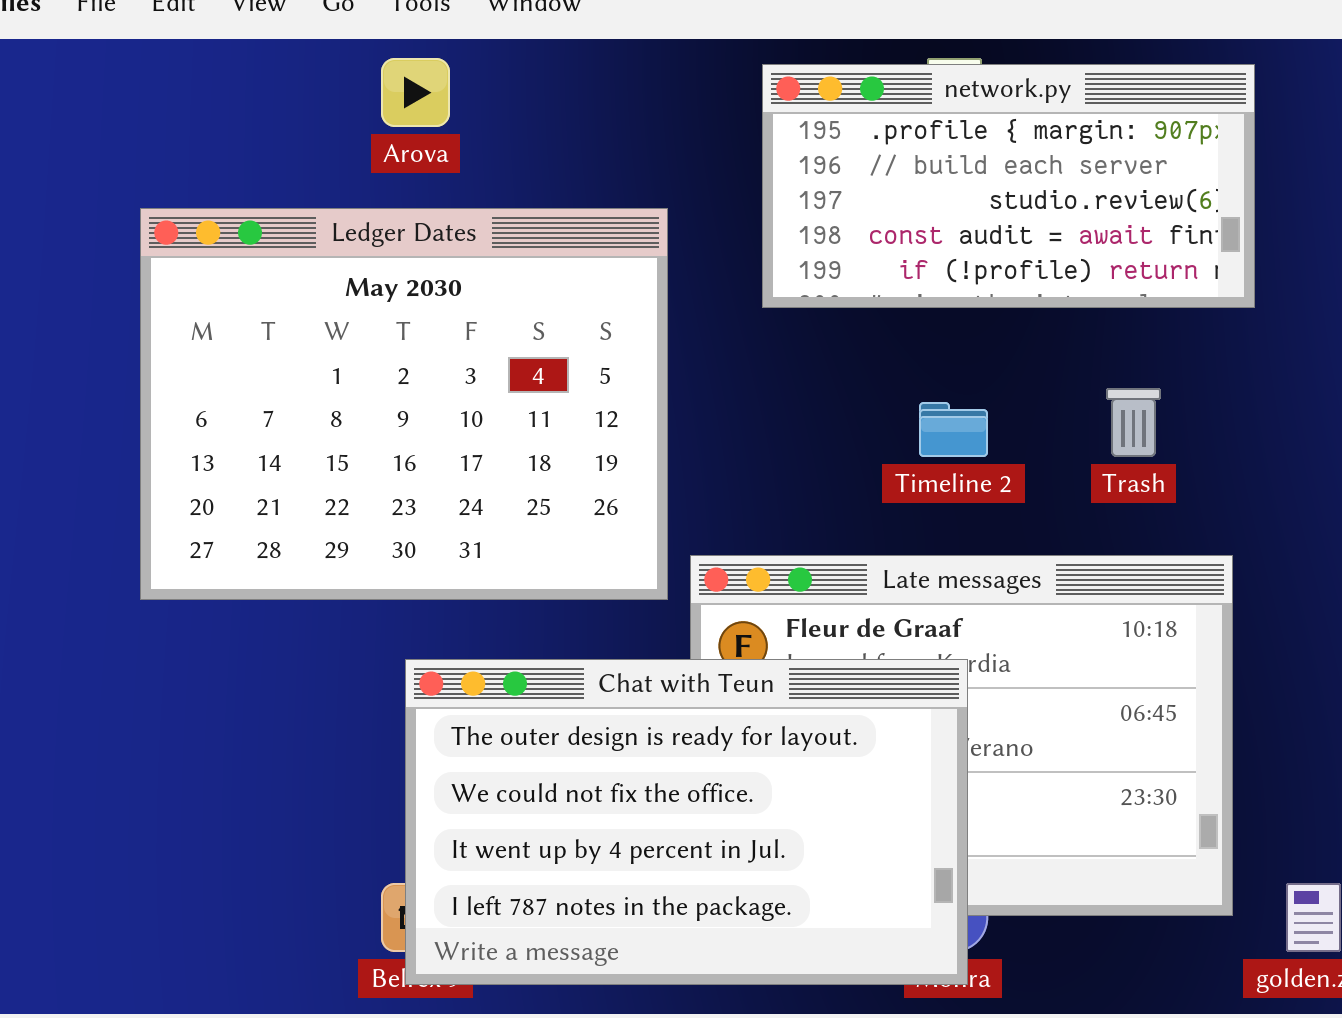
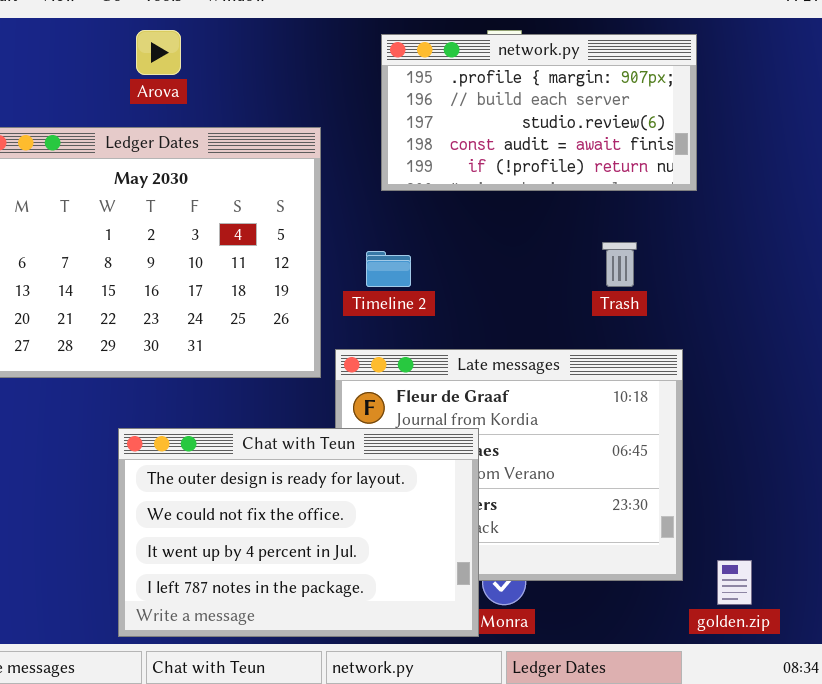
Timeline 2: [919,402,988,457] -> [366,251,411,287], moved
Chat with Teun: [405,659,968,985] -> [118,428,479,637], moved

